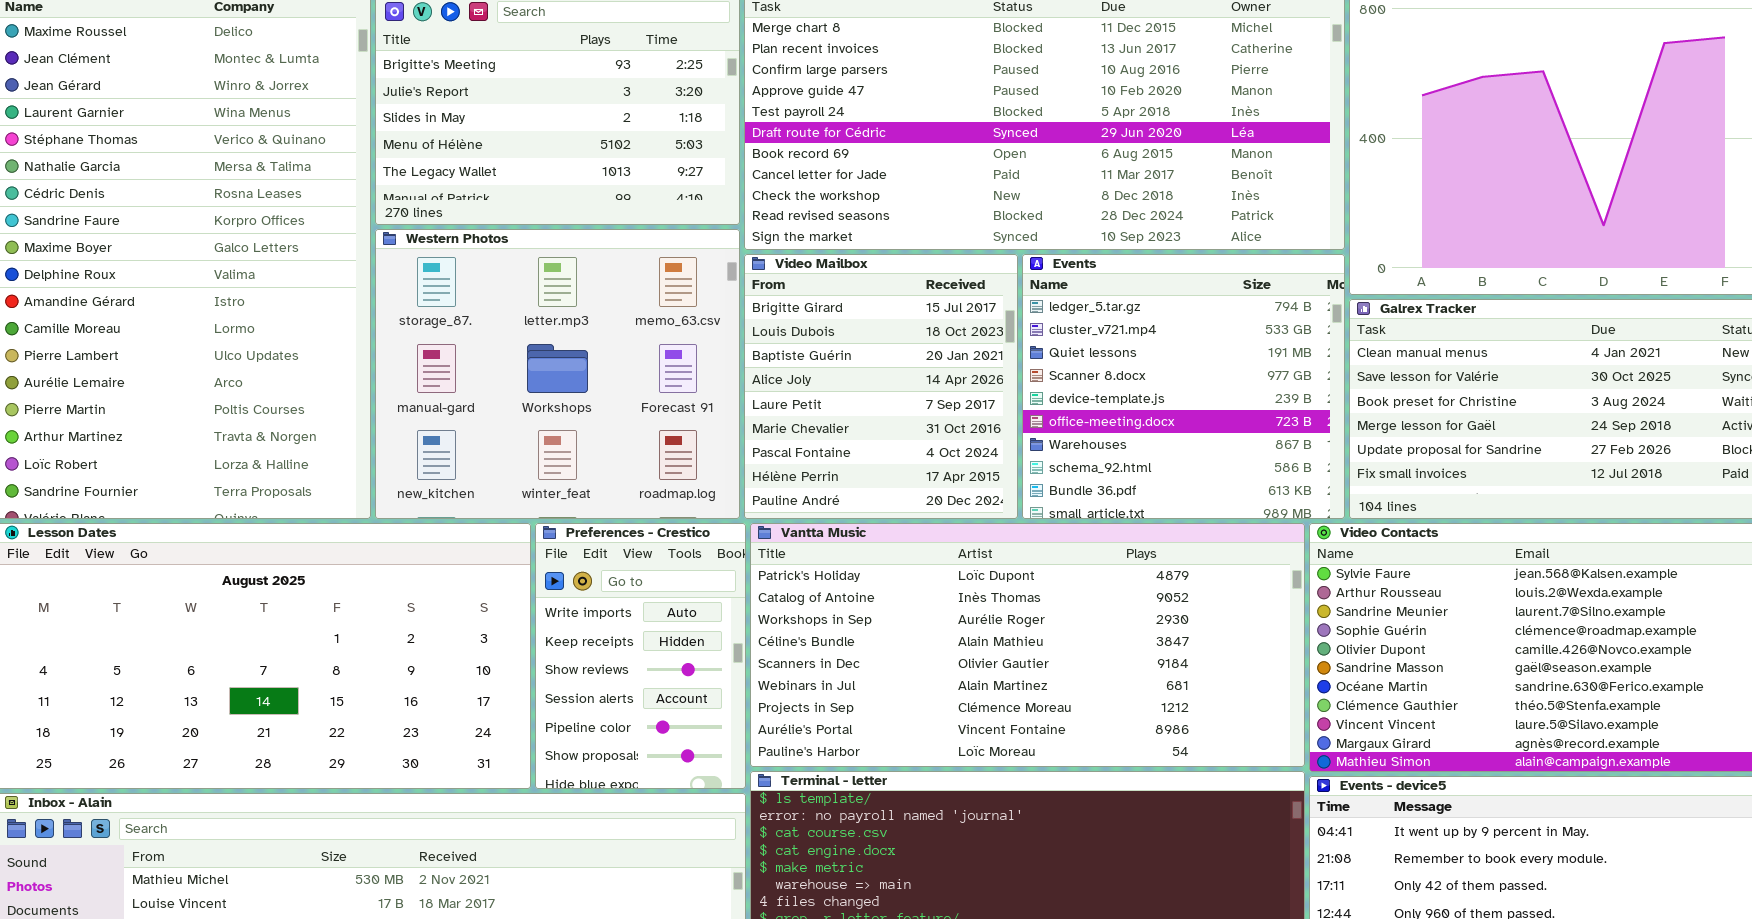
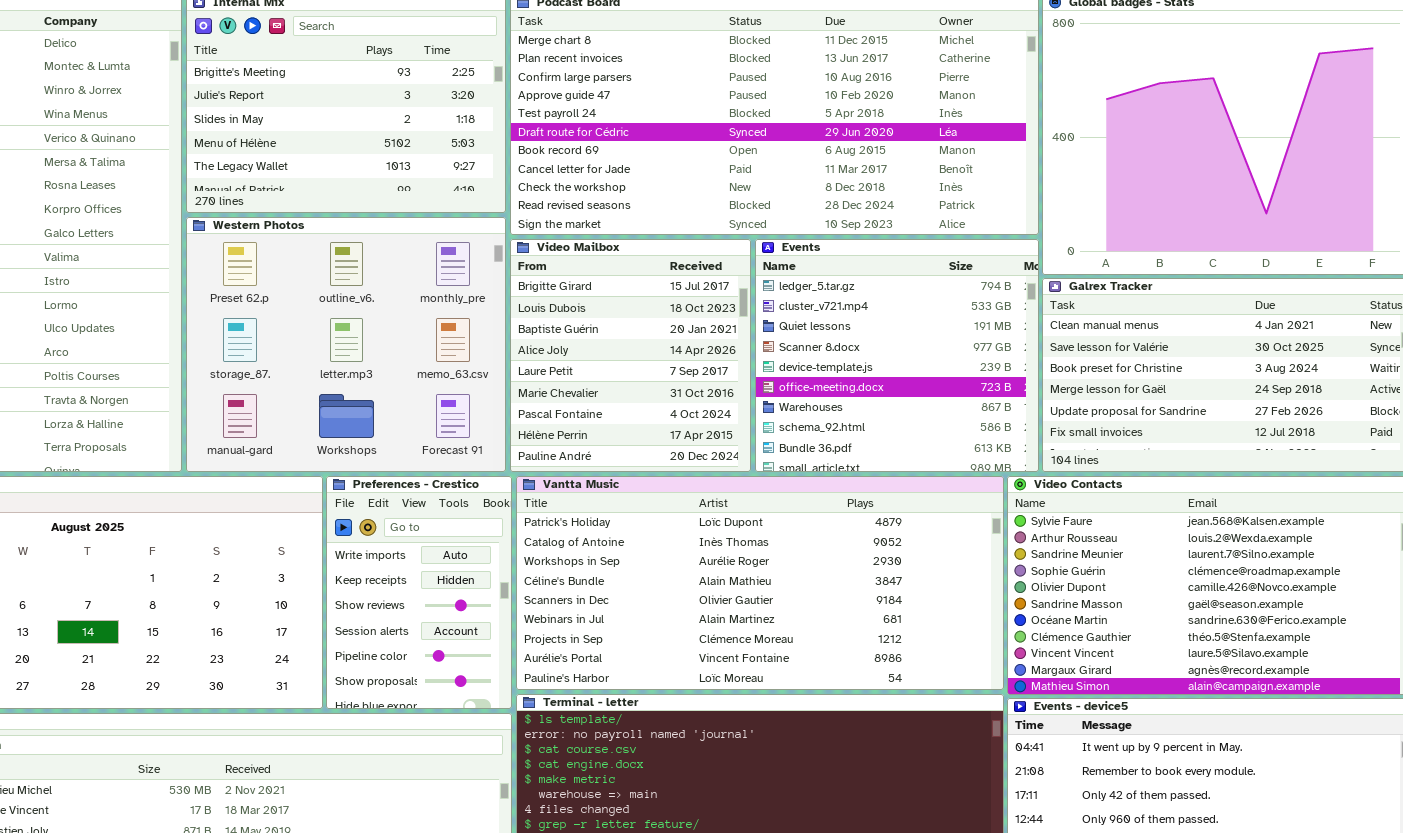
Western Photos: [375,229,740,519] -> [186,217,506,472], scrolled up 1 row

